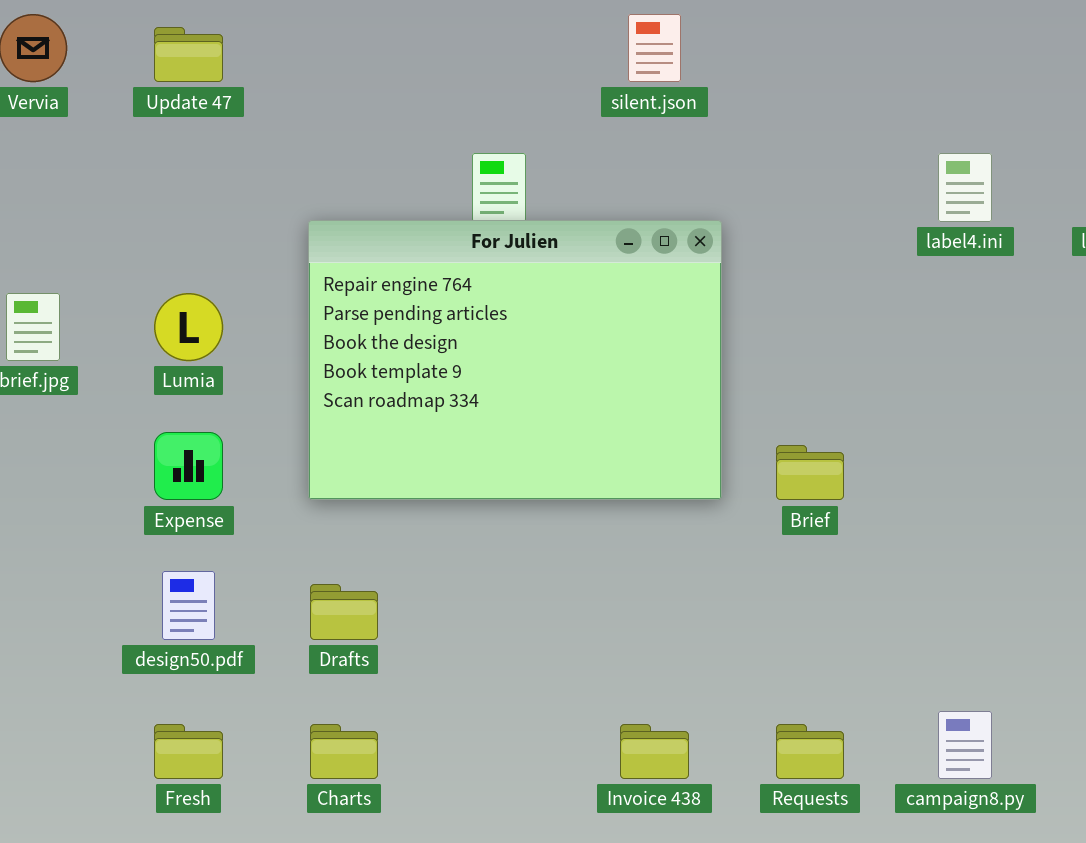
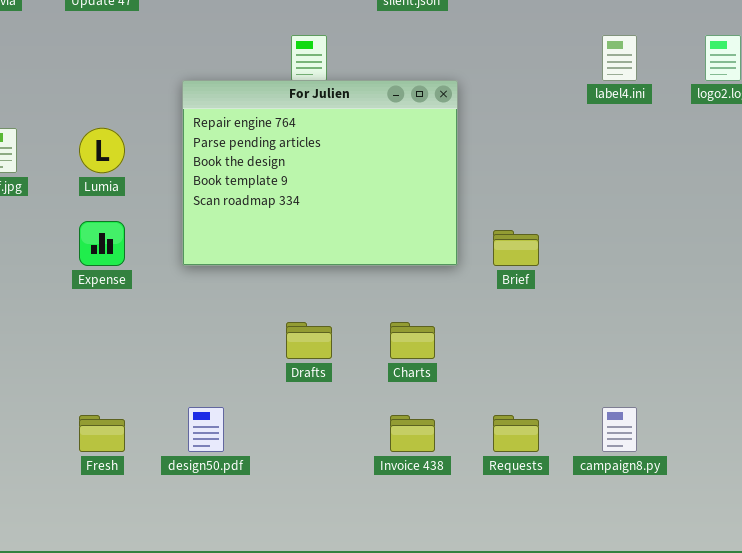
design50.pdf: [162,571,215,640] -> [188,407,224,452], moved
Drafts: [310,584,378,640] -> [286,322,332,359], moved
Charts: [310,724,378,779] -> [390,322,435,359], moved

